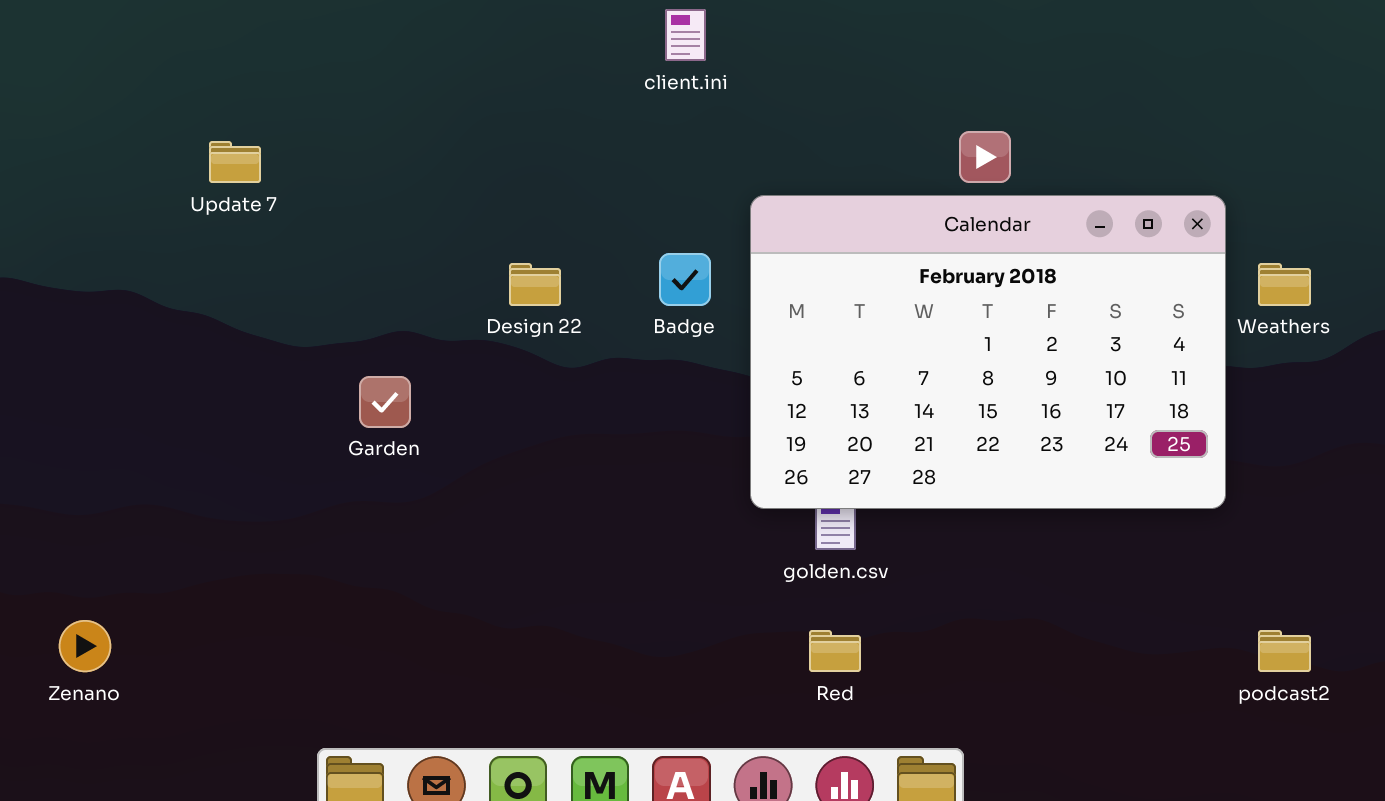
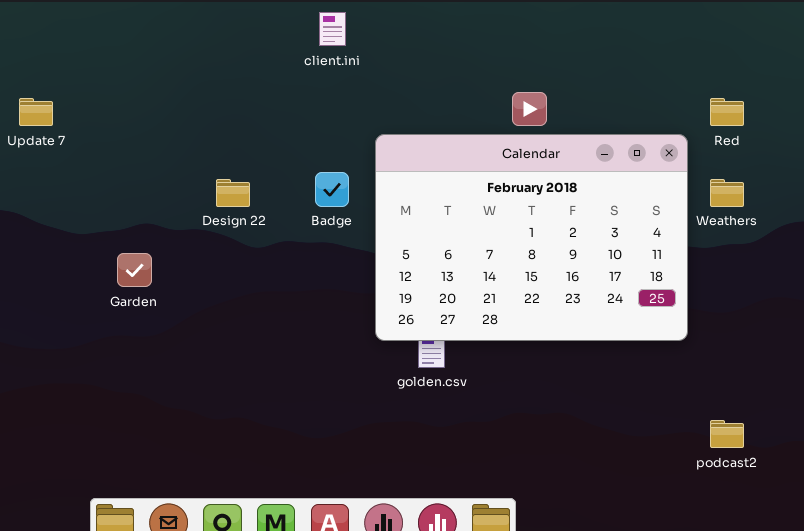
Red: [809,630,861,672] -> [710,98,744,126], moved

